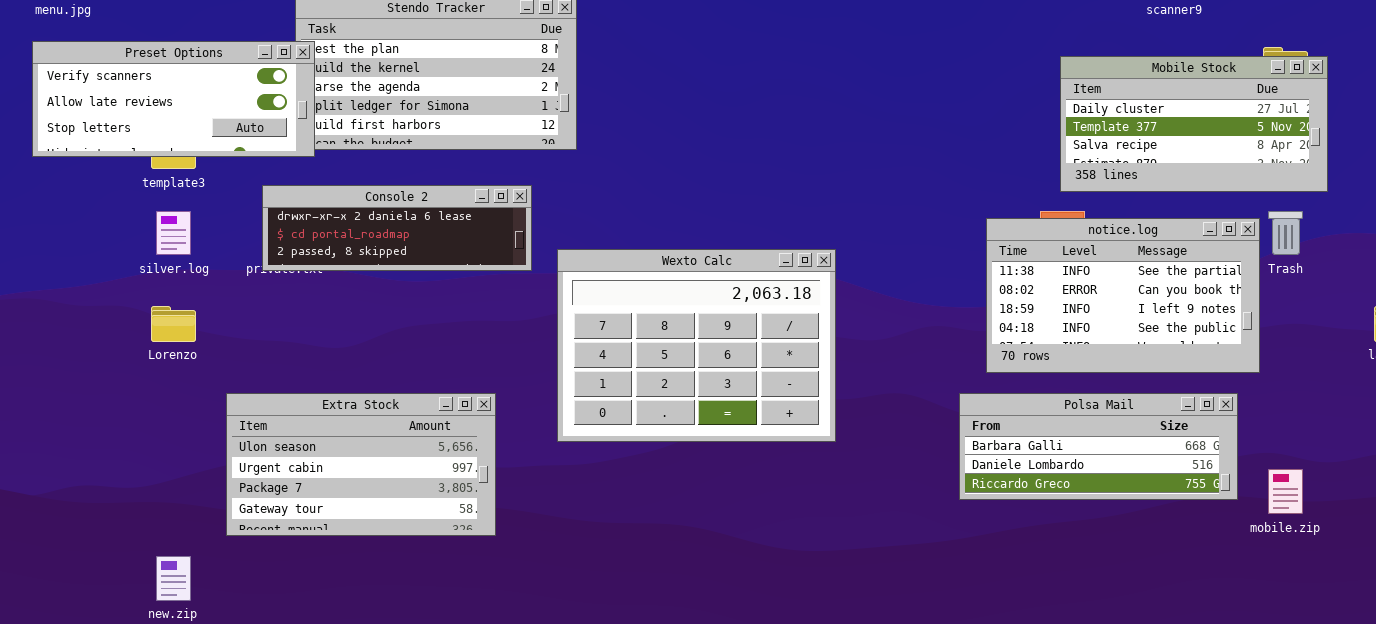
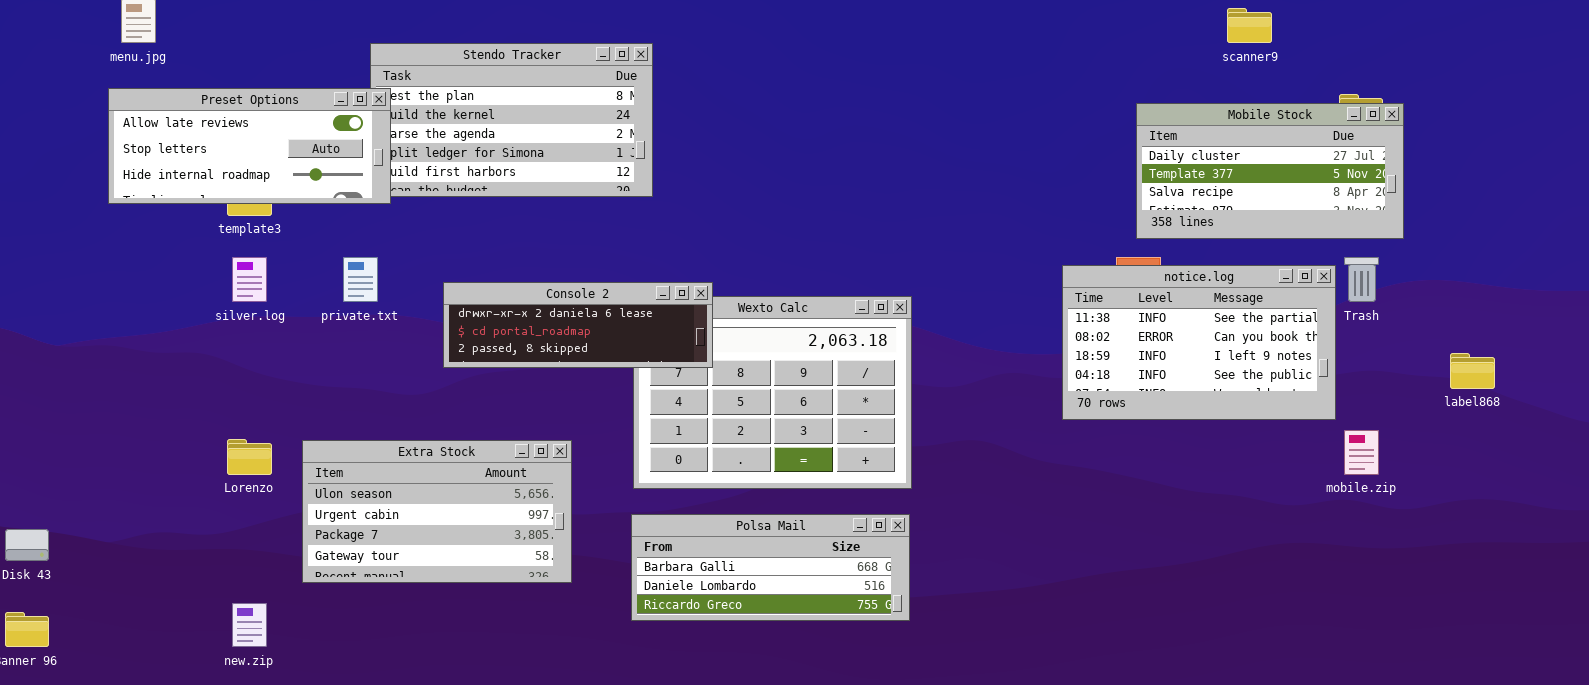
Preset Options: [32,41,315,157] -> [108,88,391,204], scrolled down 1 row
Console 2: [262,185,532,271] -> [443,282,713,368], moved
Lorenzo: [151,306,196,342] -> [227,439,272,475], moved
Polsa Mail: [959,393,1238,500] -> [631,514,910,621], moved
mobile.zip: [1268,469,1303,514] -> [1344,430,1379,475], moved

